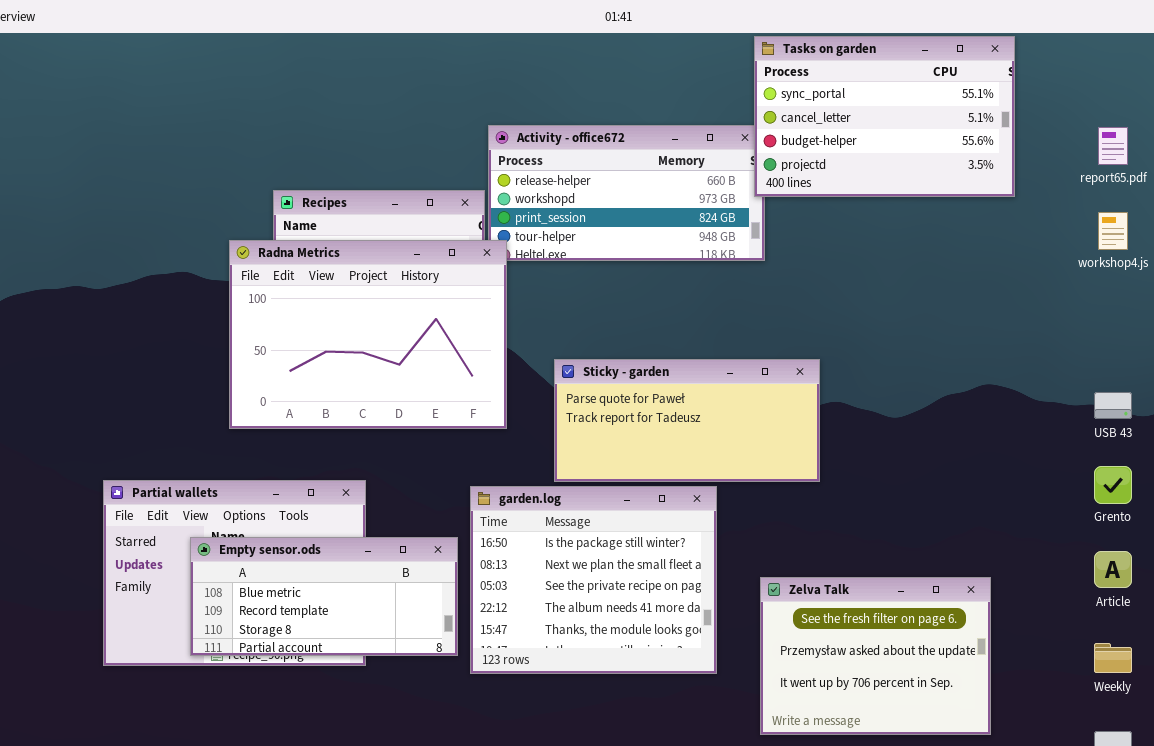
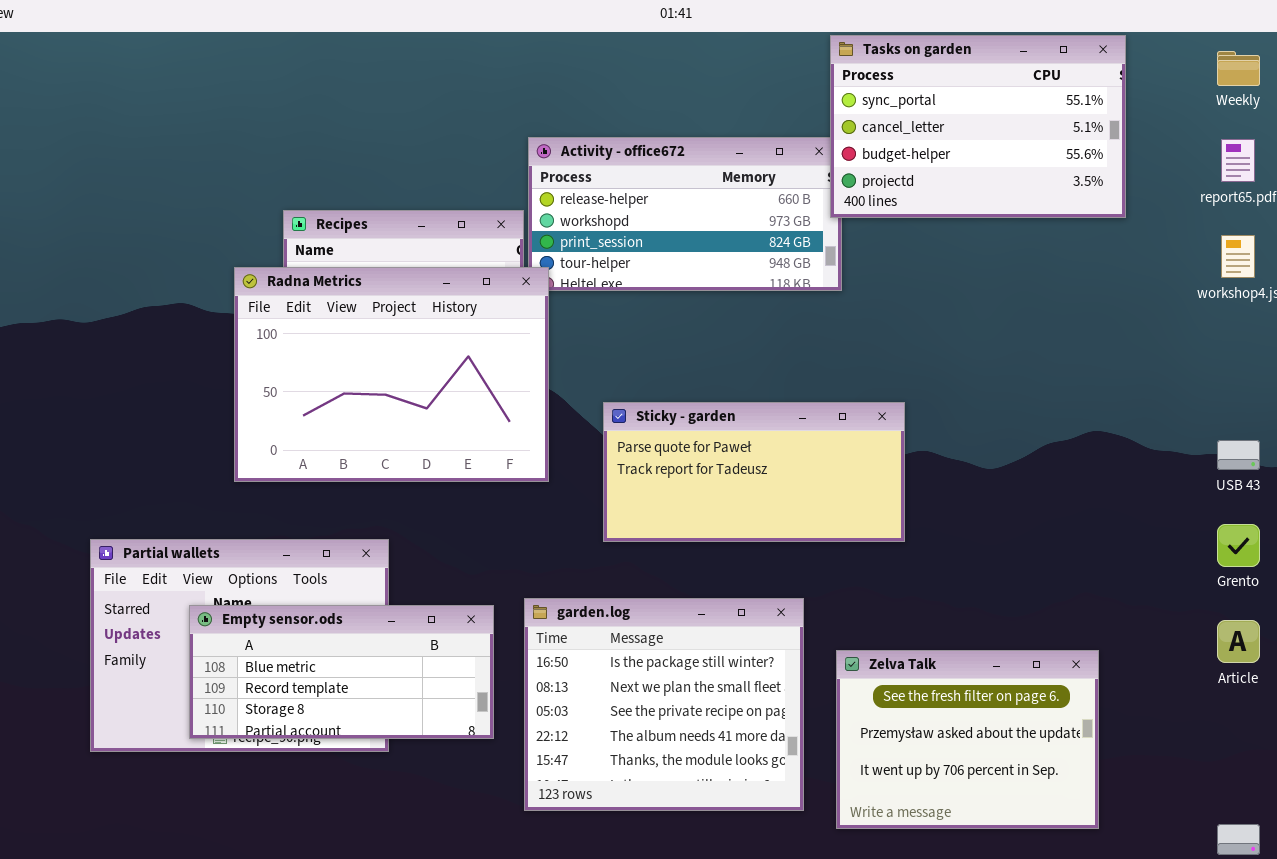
garden.log: [470,486,717,674] -> [524,598,804,811], moved
Weekly: [1094,643,1132,673] -> [1217,51,1260,86], moved

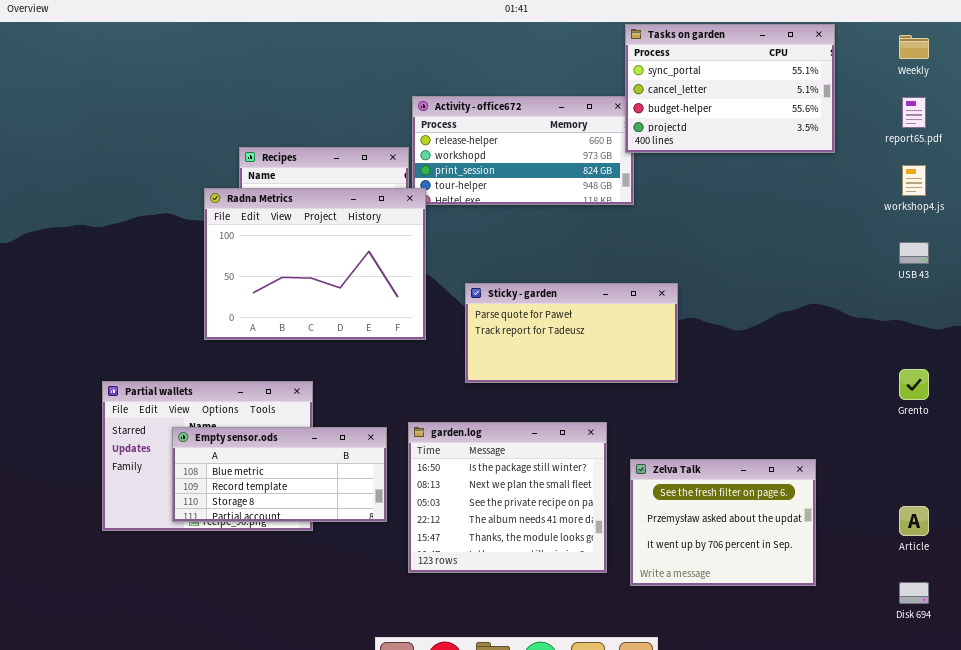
USB 43: [1217,440,1260,470] -> [899,242,929,264], moved
Article: [1217,620,1260,663] -> [899,506,929,536], moved

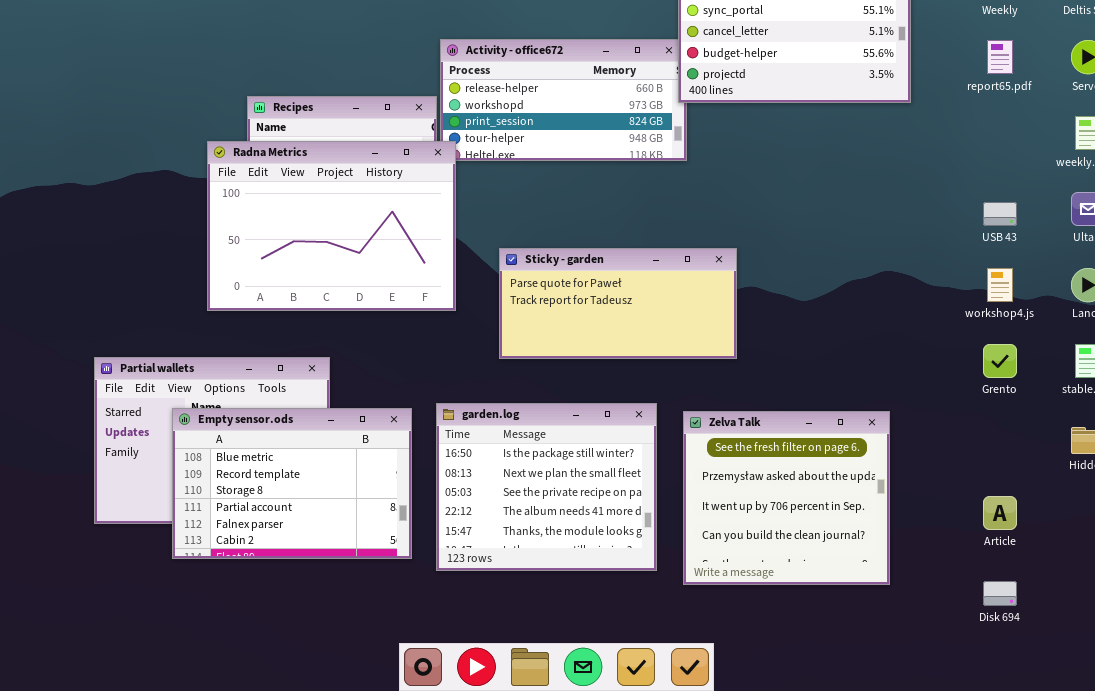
workshop4.js: [902,165,926,196] -> [987,268,1013,302], moved
Empty sensor.ods: [172,427,387,522] -> [172,408,412,559], resized
Zelva Talk: [630,459,816,586] -> [683,411,890,585], resized

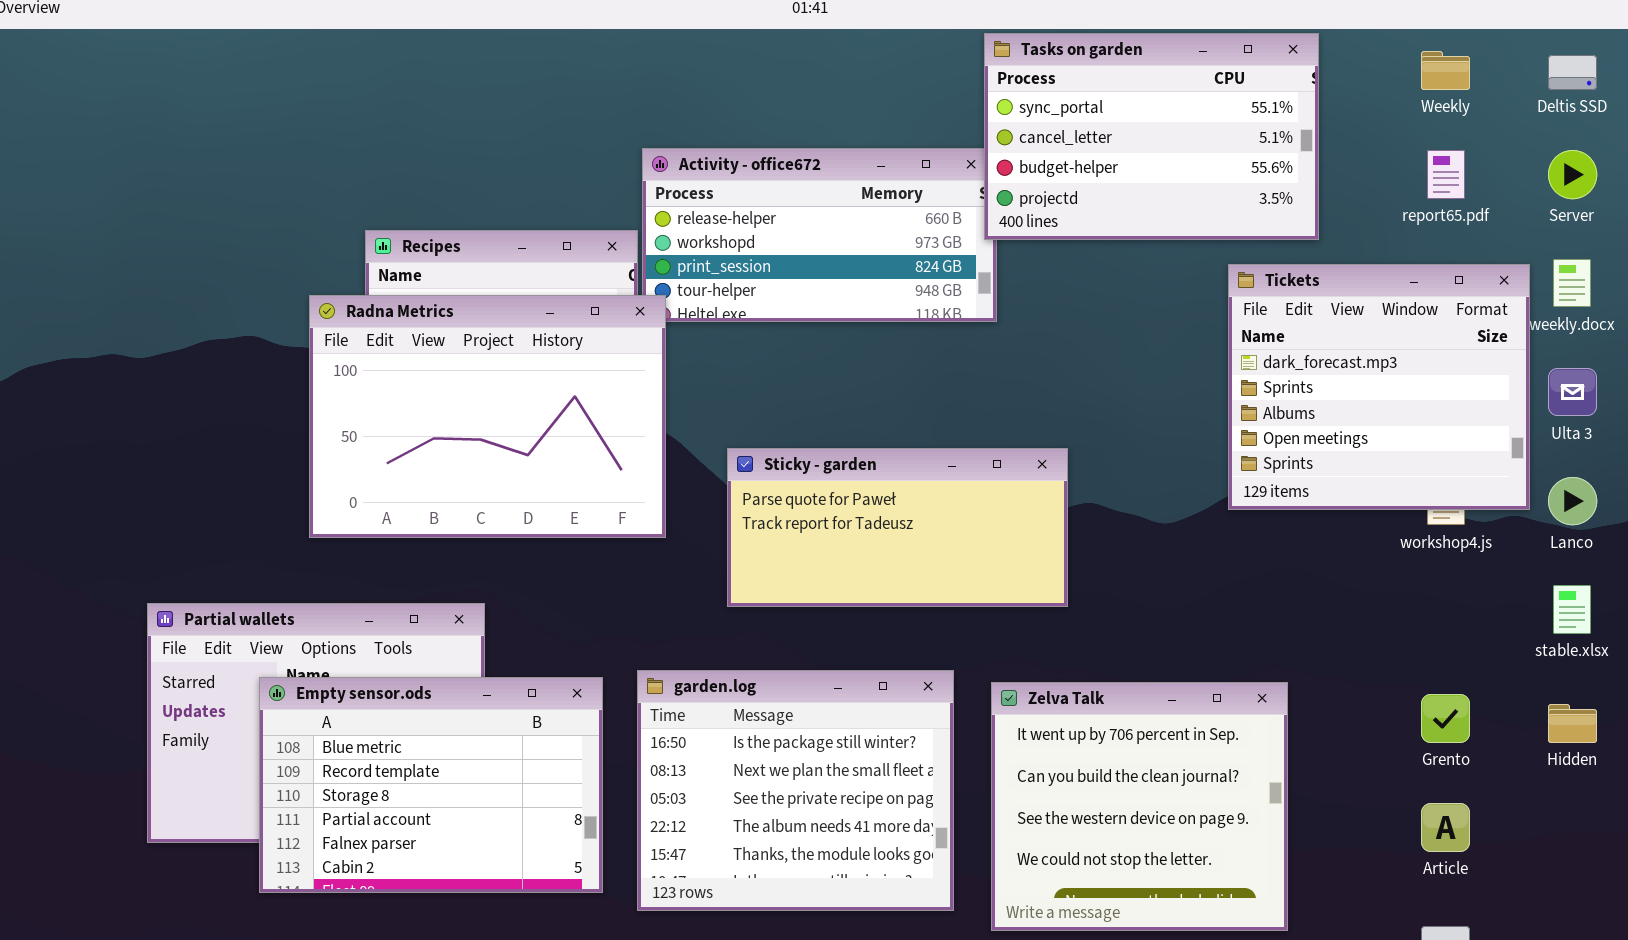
Tickets: none -> [1228,264,1530,510], opened
Grento: [983,344,1017,378] -> [1421,694,1470,743], moved
Zelva Talk: [683,411,890,585] -> [991,682,1288,931], scrolled down 2 rows

